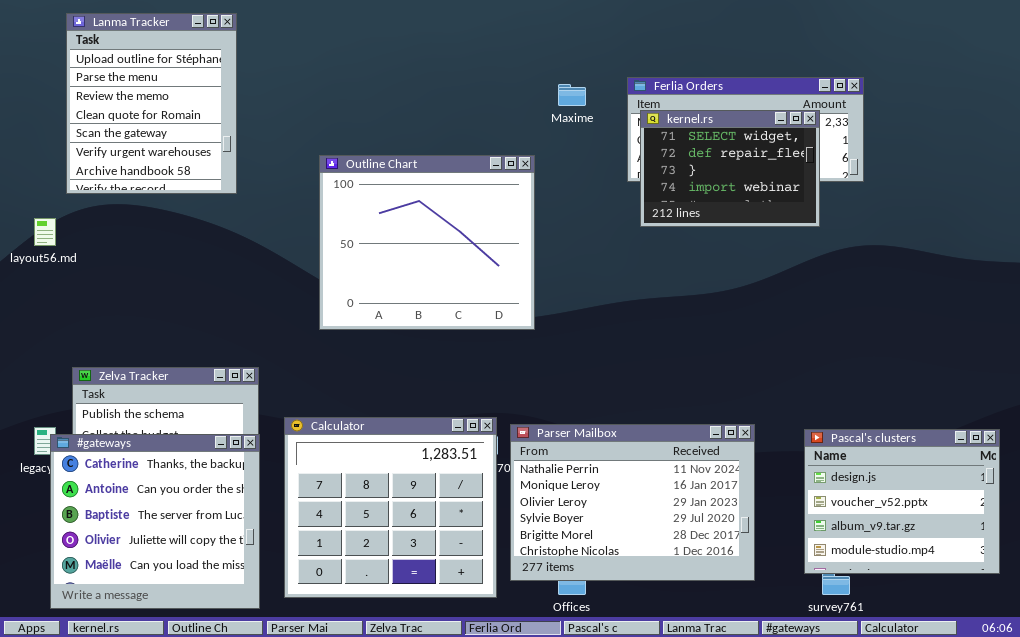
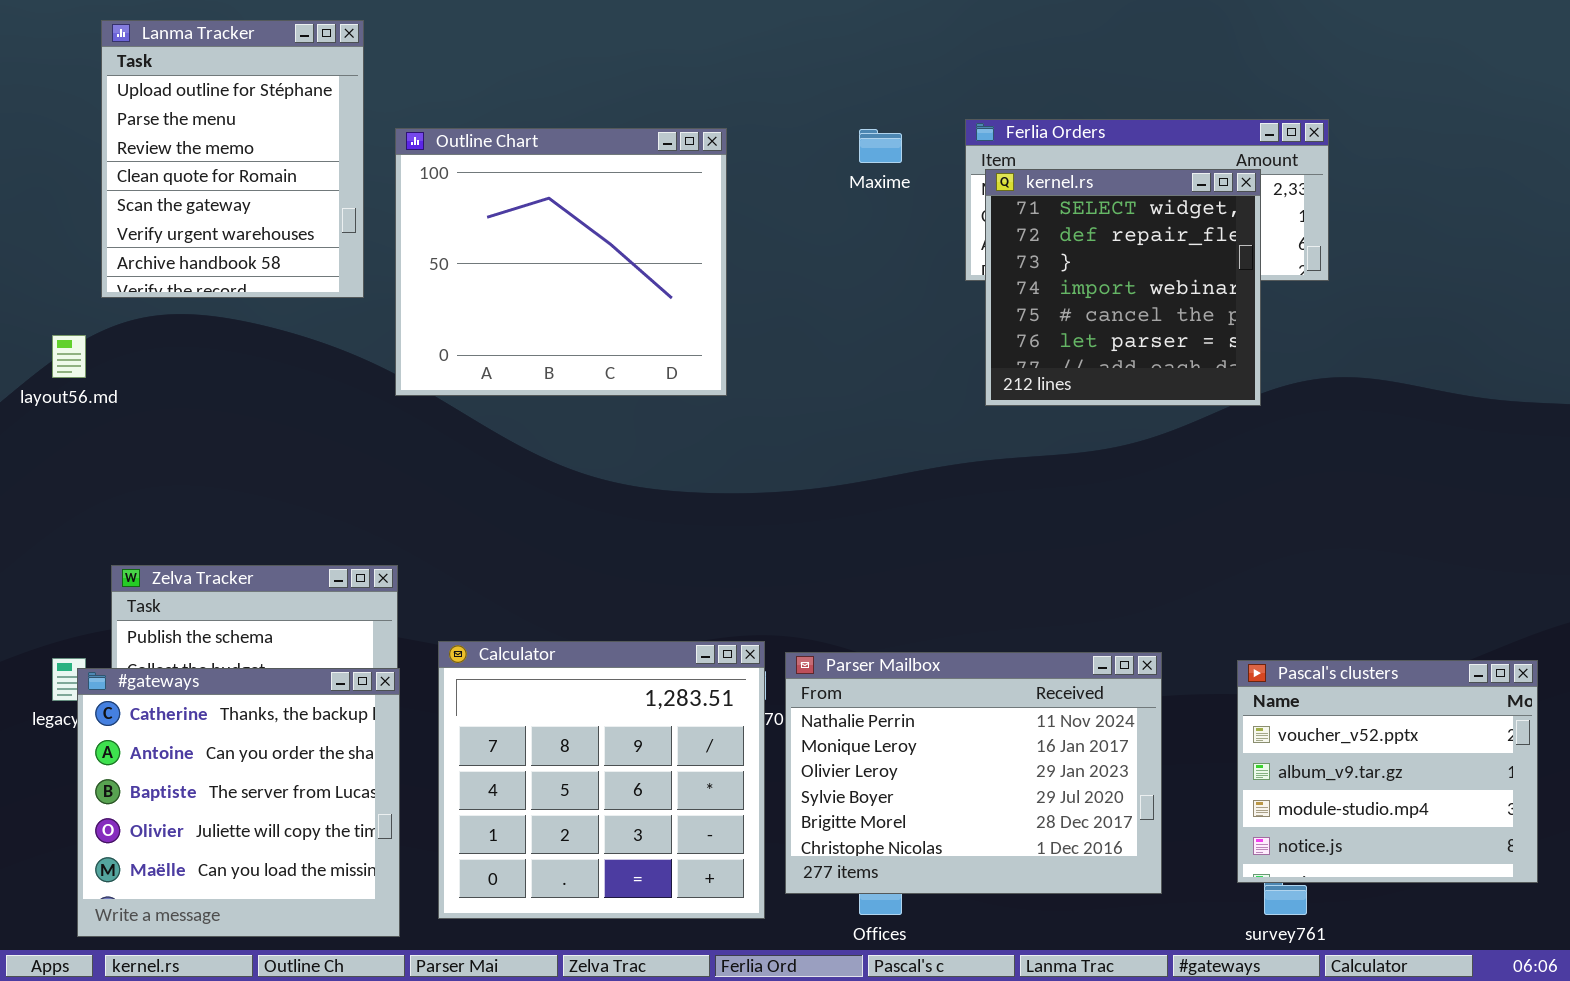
kernel.rs: [640,110,820,227] -> [985,169,1261,406], resized
Outline Chart: [319,155,535,330] -> [395,128,727,396], moved
Pascal's clusters: [804,429,1000,574] -> [1237,660,1538,883], scrolled down 1 row

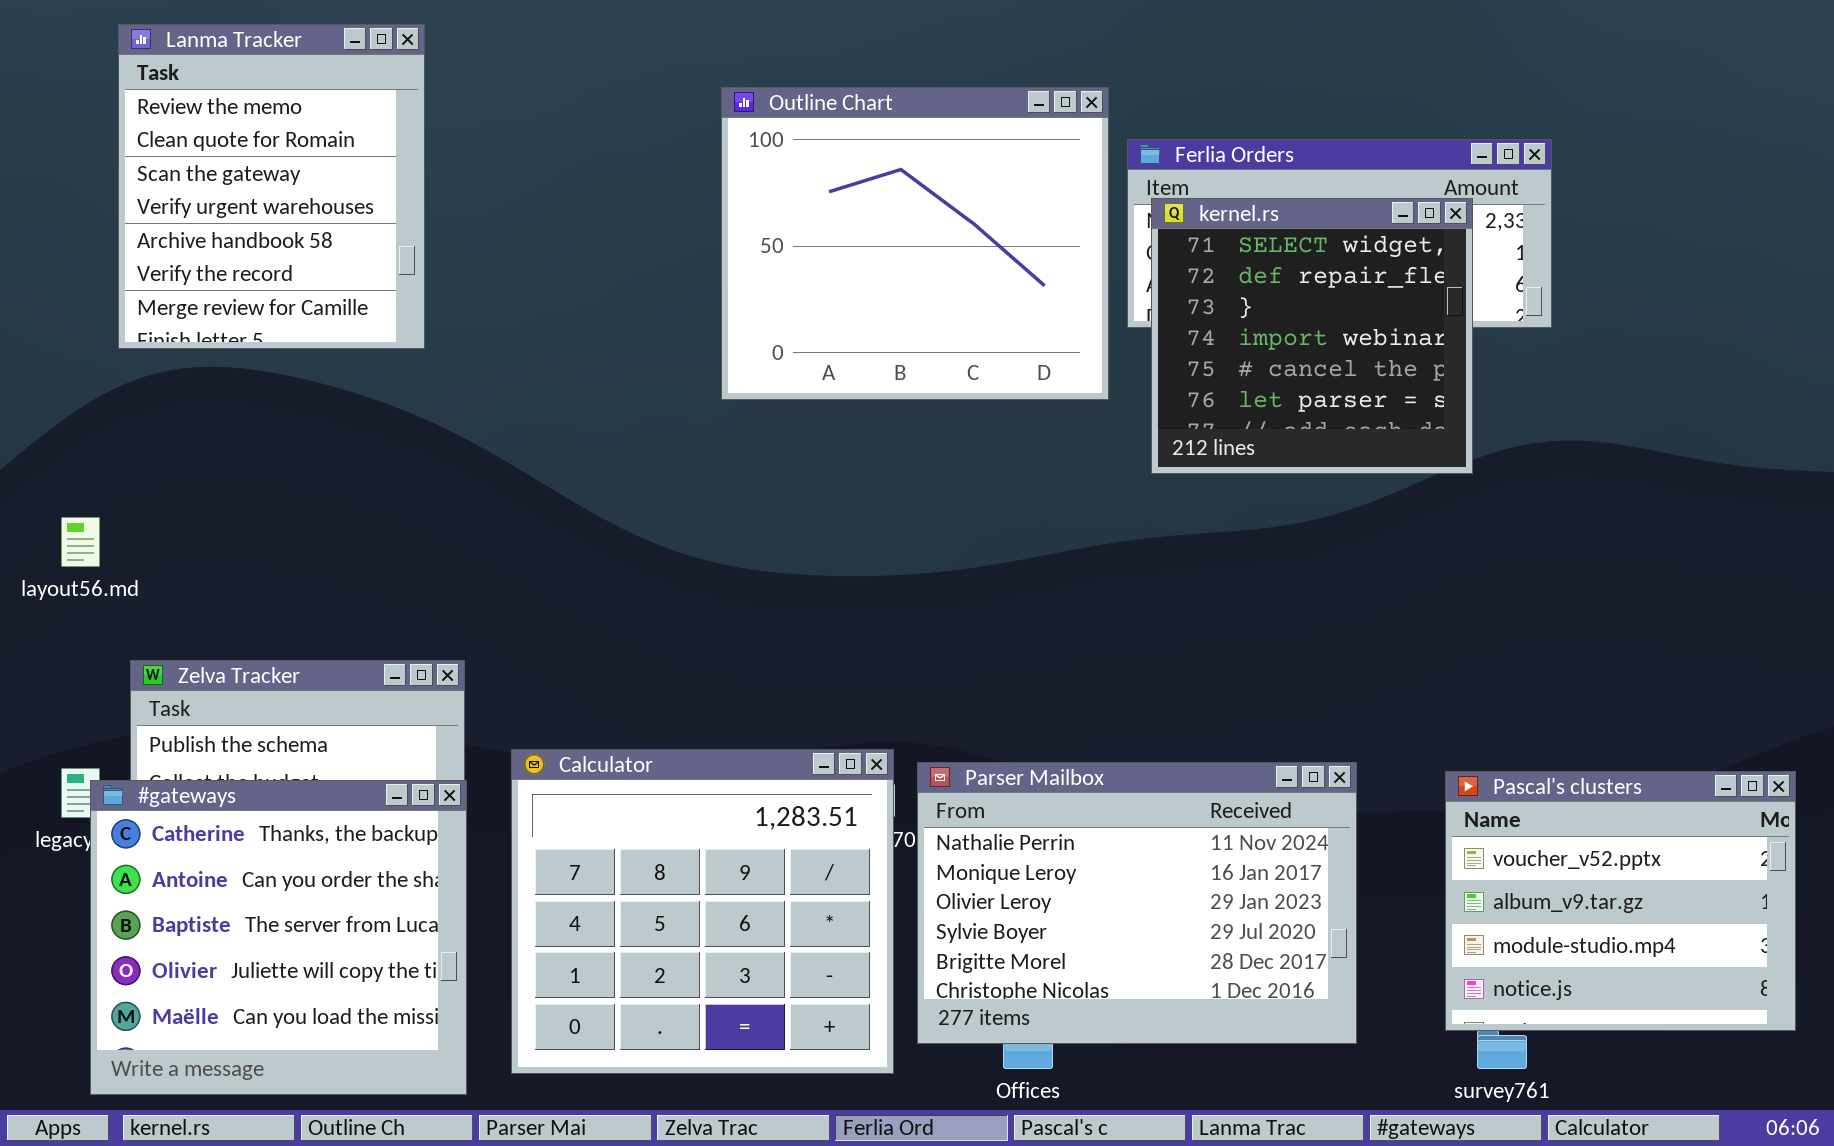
Lanma Tracker: [101,20,364,298] -> [118,24,425,349], scrolled down 2 rows
Outline Chart: [395,128,727,396] -> [721,87,1109,400], moved
layout56.md: [52,335,86,378] -> [61,517,100,567], moved

